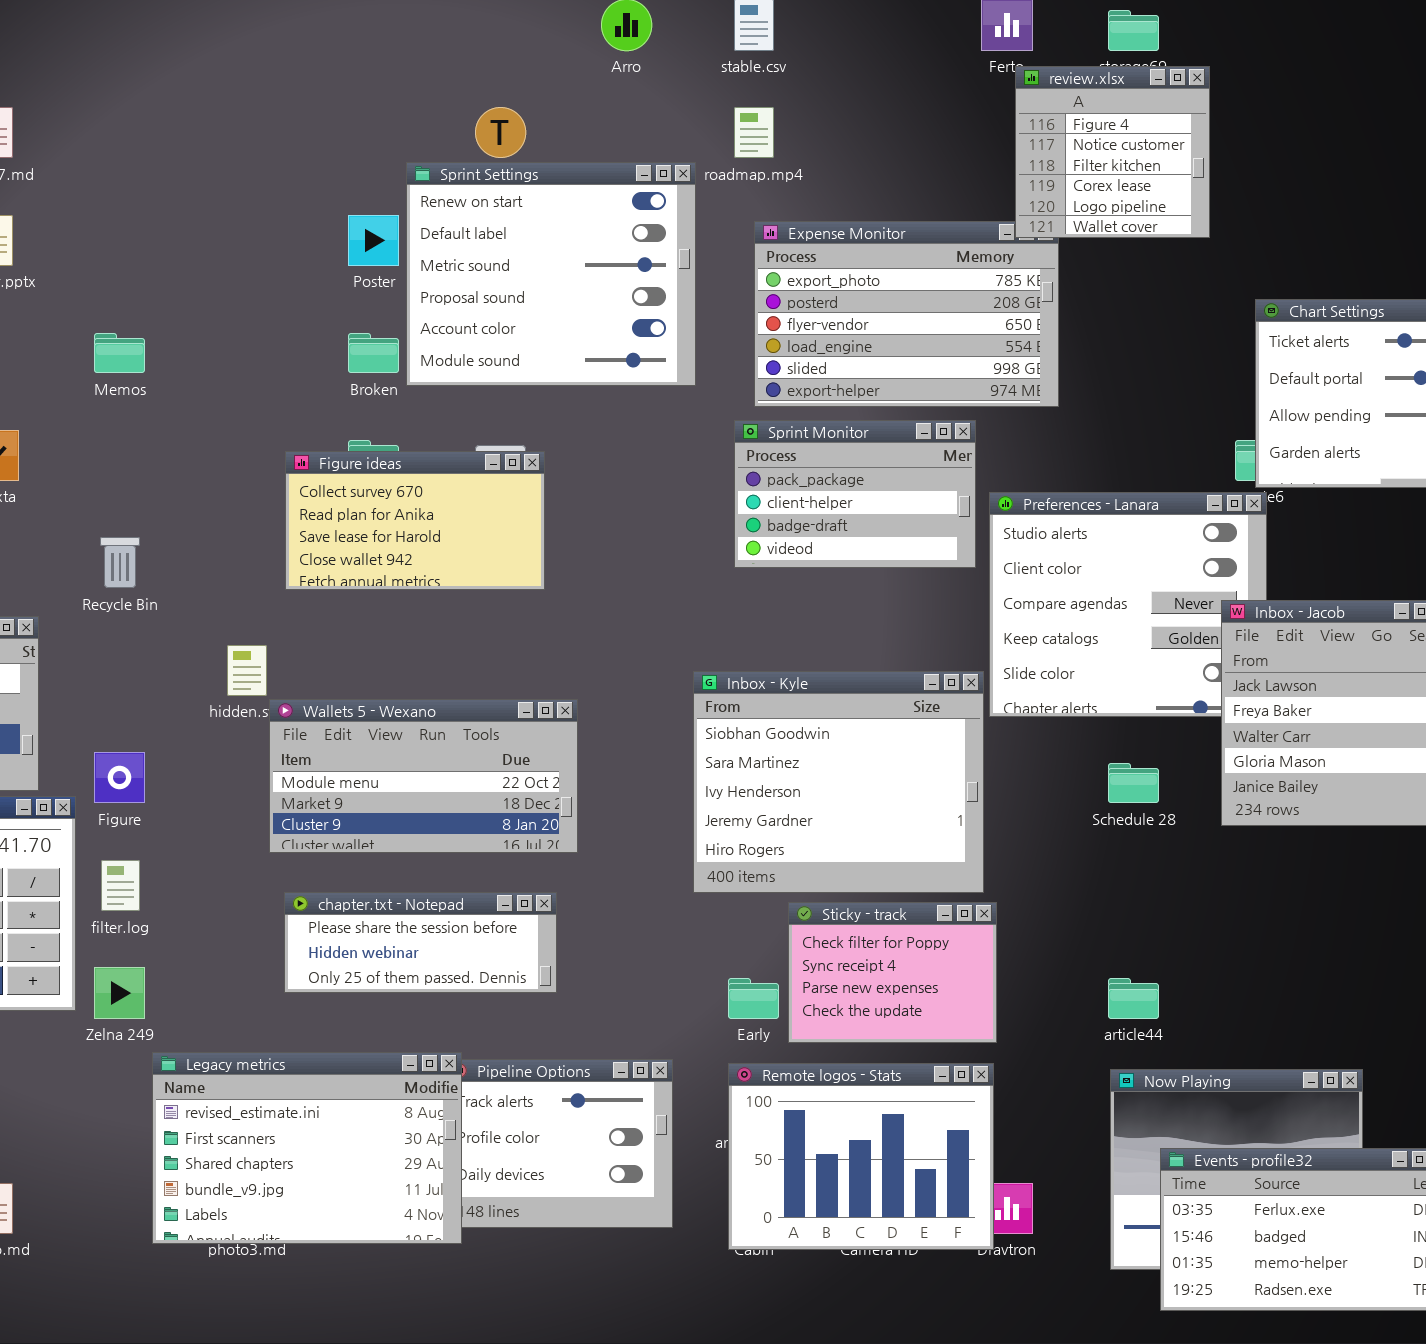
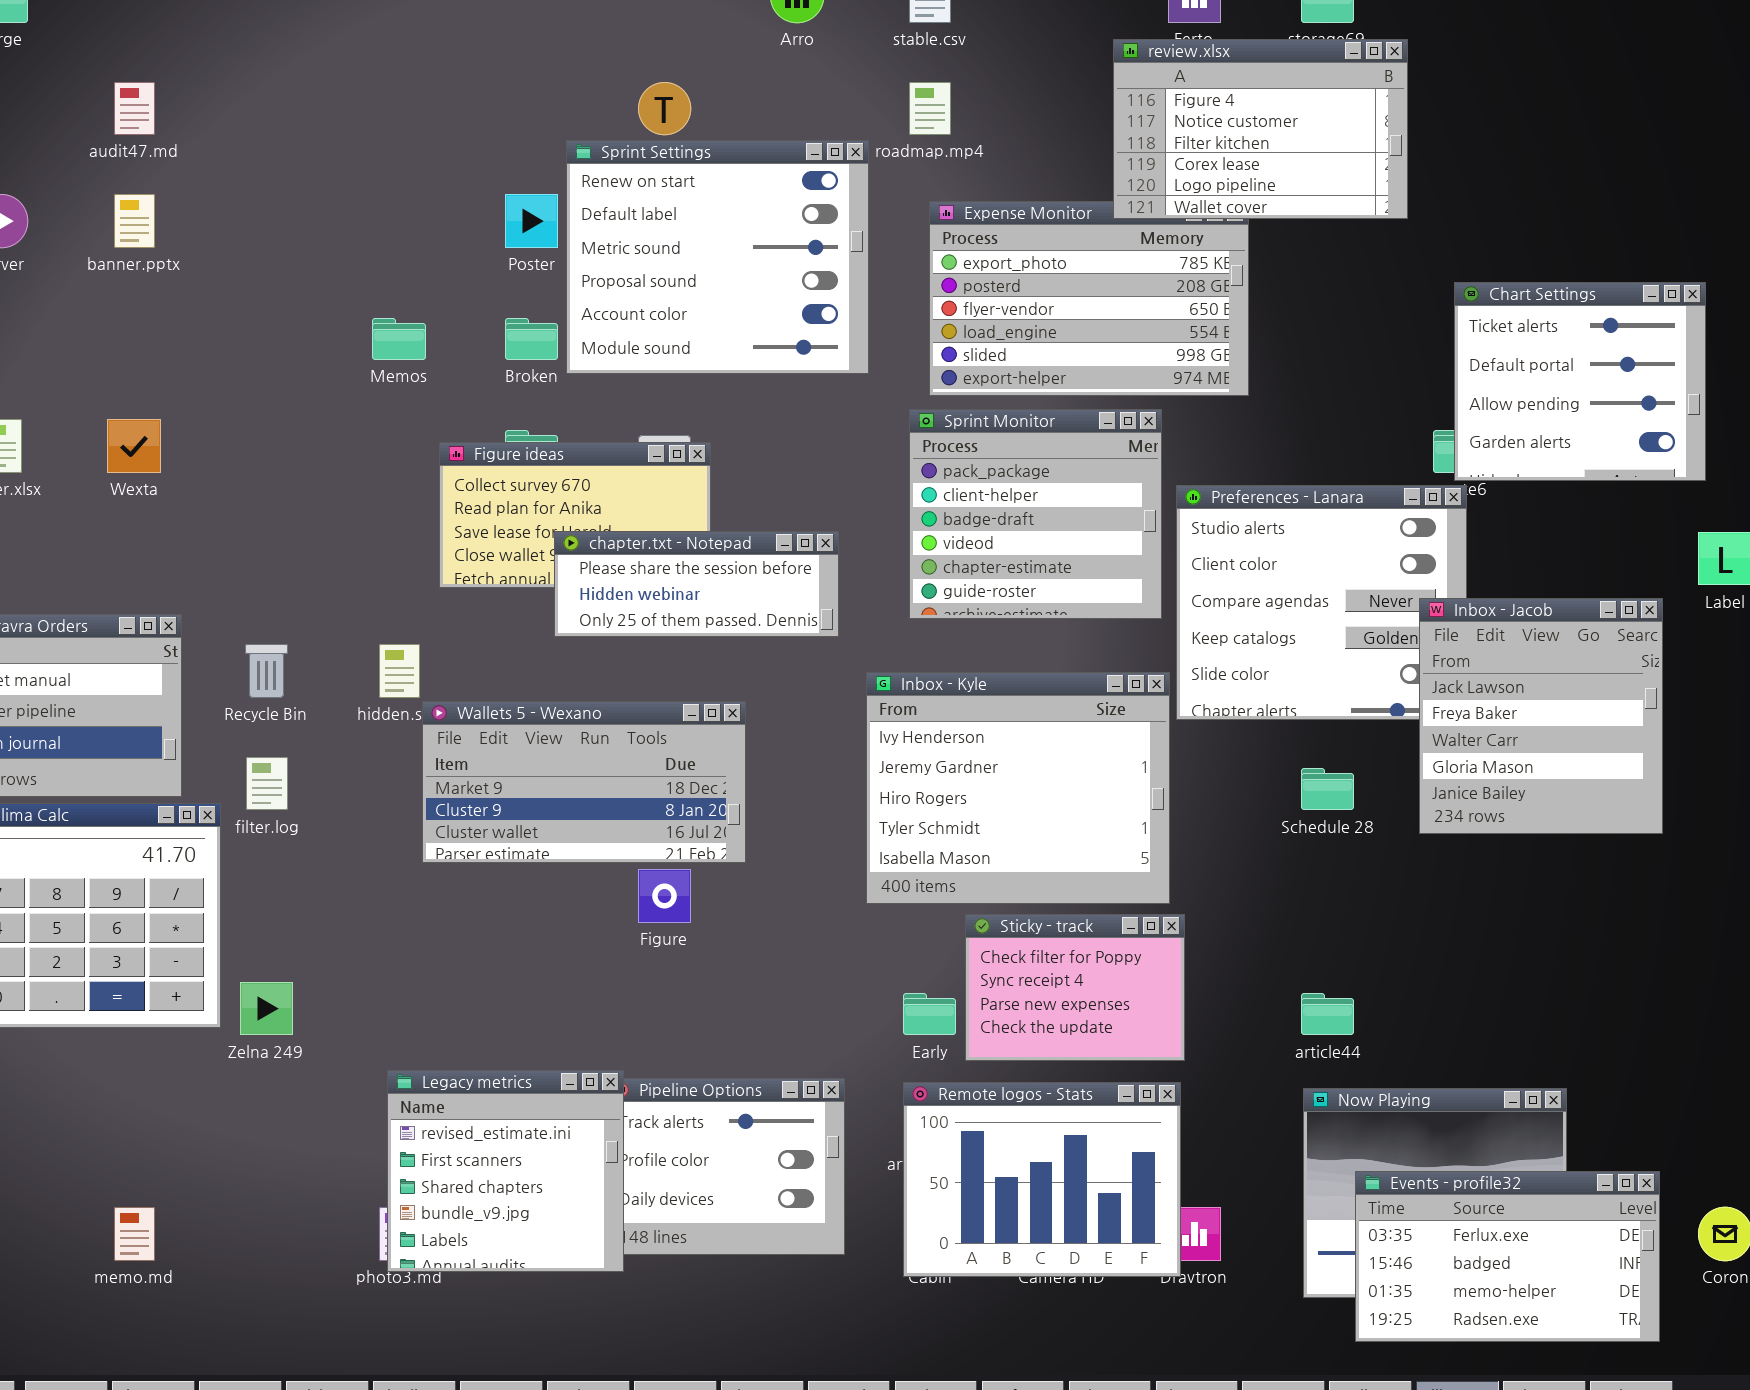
review.xlsx: [1015,66,1210,238] -> [1113,39,1408,219], resized
Memos: [94,333,145,373] -> [372,318,426,360], moved
Sprint Monitor: [734,420,976,568] -> [909,409,1162,619], resized
Recycle Bin: [100,537,140,588] -> [245,644,288,698], moved
Inbox - Kyle: [693,671,984,893] -> [866,672,1170,904], scrolled down 2 rows
Wallets 5 - Wexano: [269,699,578,853] -> [422,701,746,863], scrolled down 1 row
Figure: [94,752,145,803] -> [638,869,691,923], moved
filter.log: [101,860,140,911] -> [246,757,288,810], moved
chapter.txt - Notepad: [284,892,557,993] -> [554,531,839,637], moved
Legacy metrics: [152,1052,462,1244] -> [387,1070,624,1272], resized

